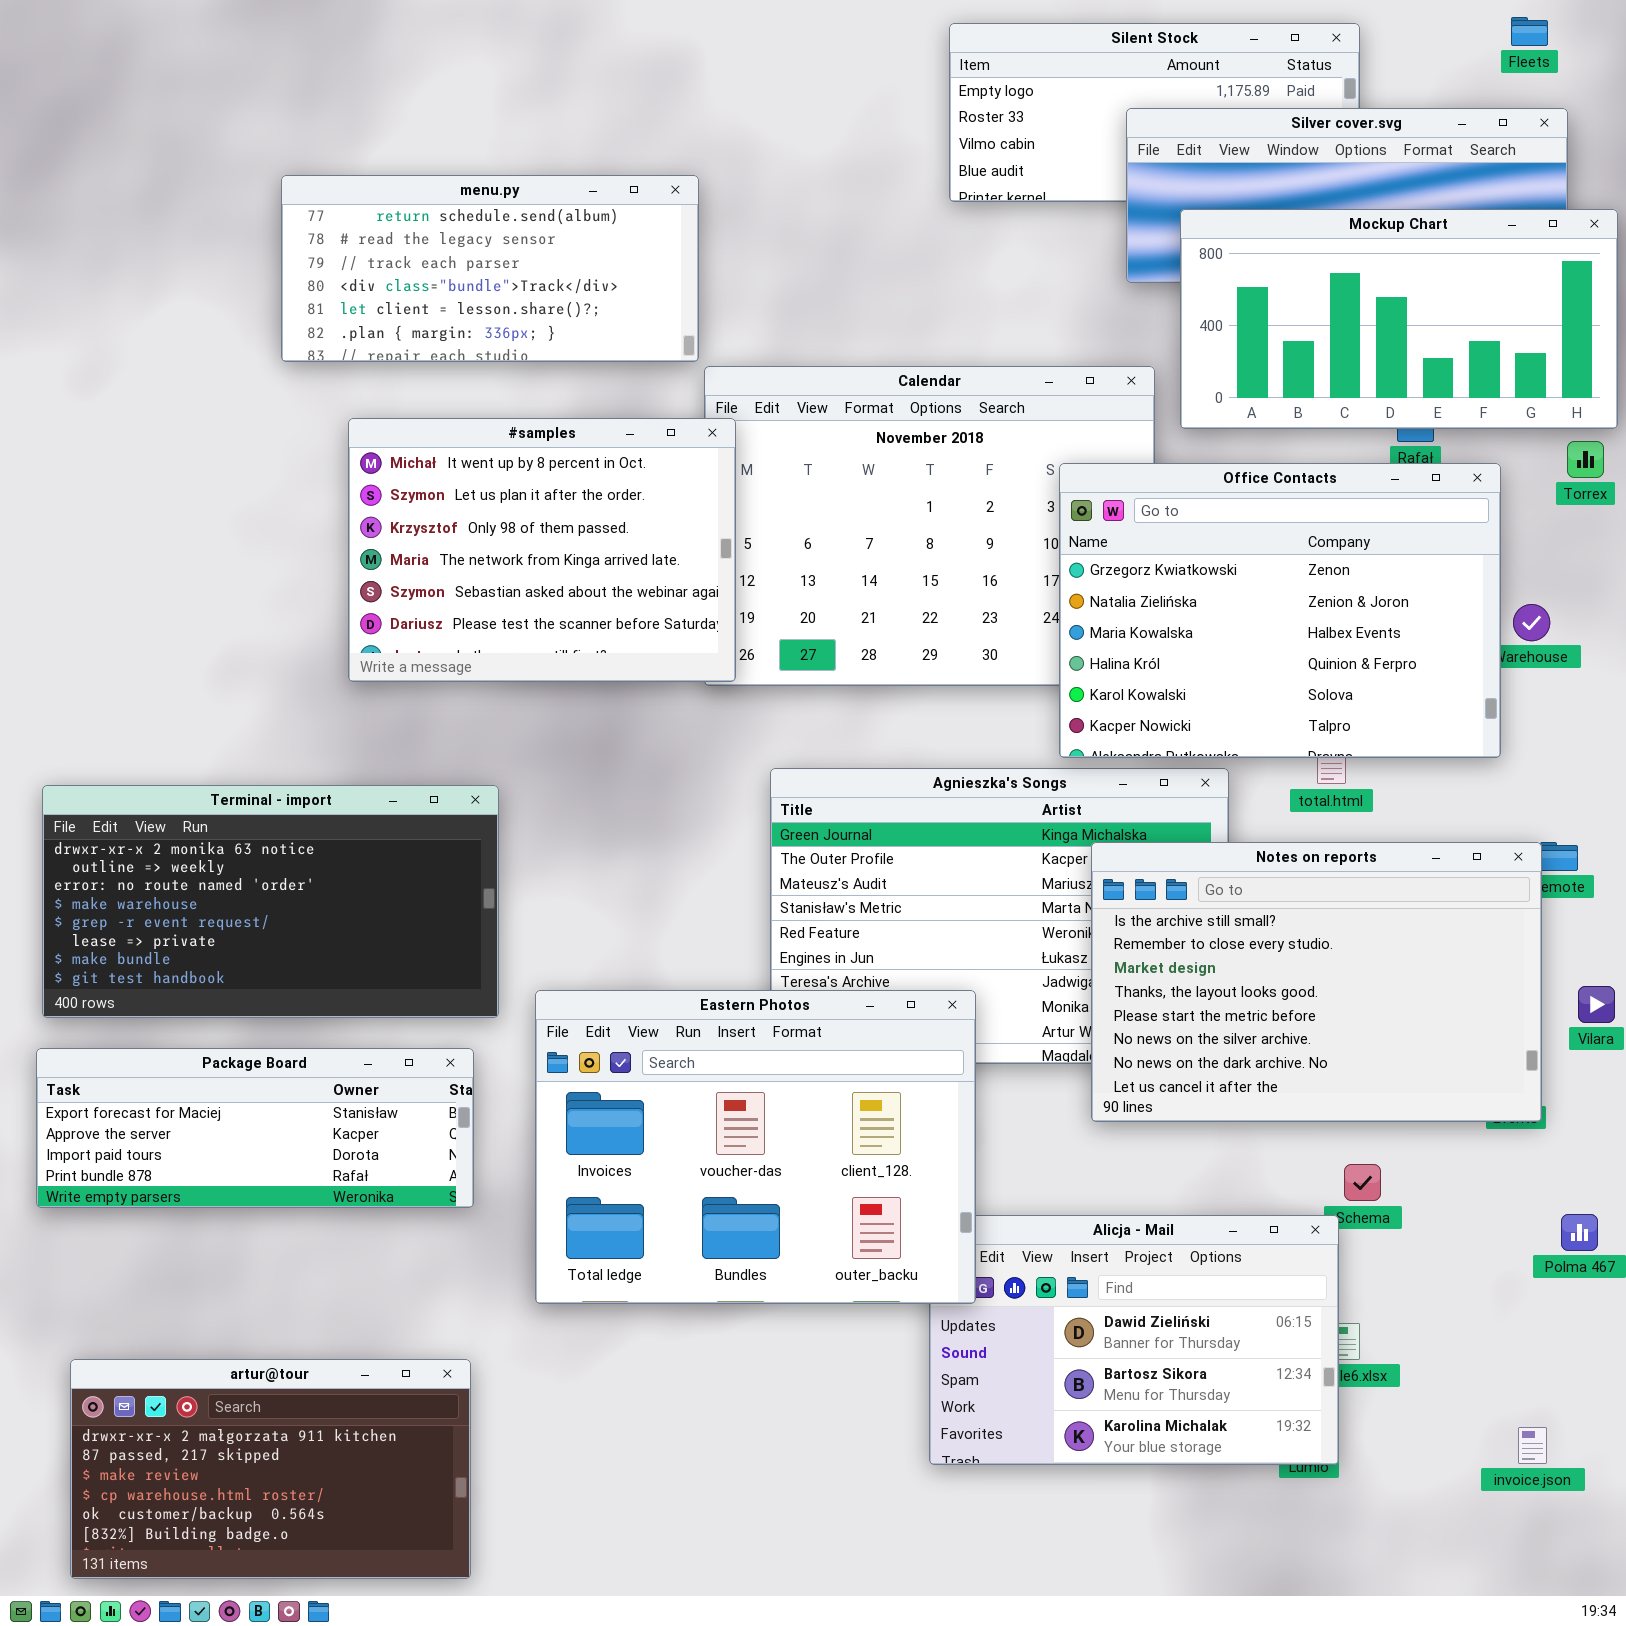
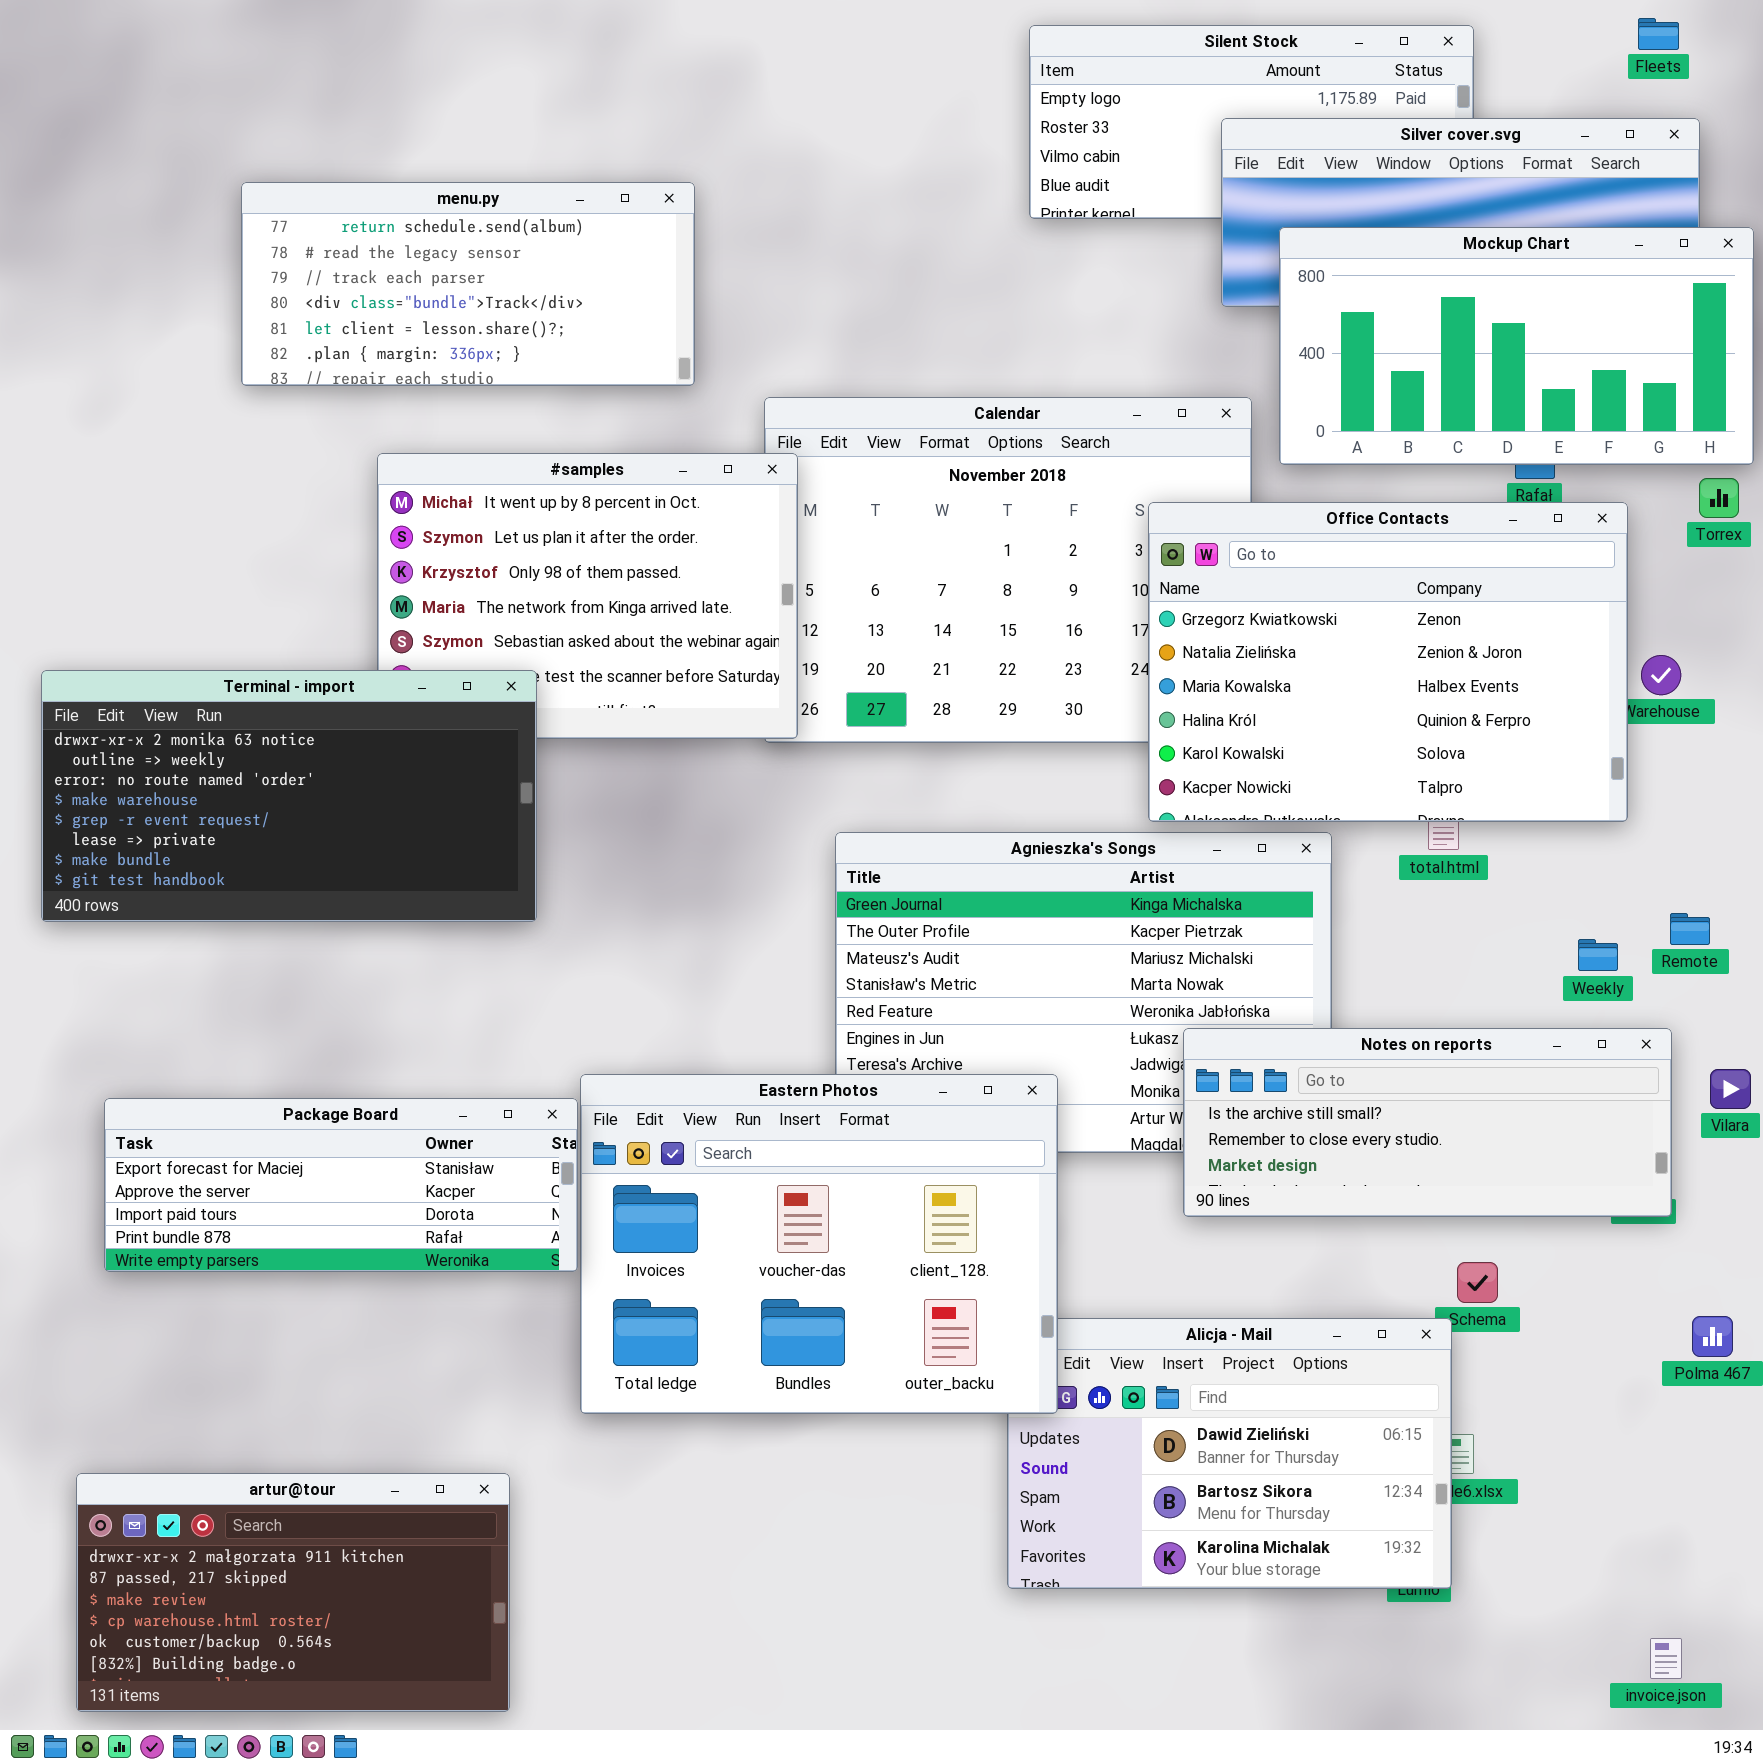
menu.py: [281,175,699,362] -> [241,182,695,386], moved
Terminal - import: [42,785,499,1018] -> [41,670,537,922], moved
Notes on reports: [1091,842,1542,1122] -> [1183,1028,1672,1217], resized
Package Board: [36,1048,474,1208] -> [104,1098,578,1272], moved
invoice.json: [1518,1427,1547,1464] -> [1650,1638,1682,1679], moved

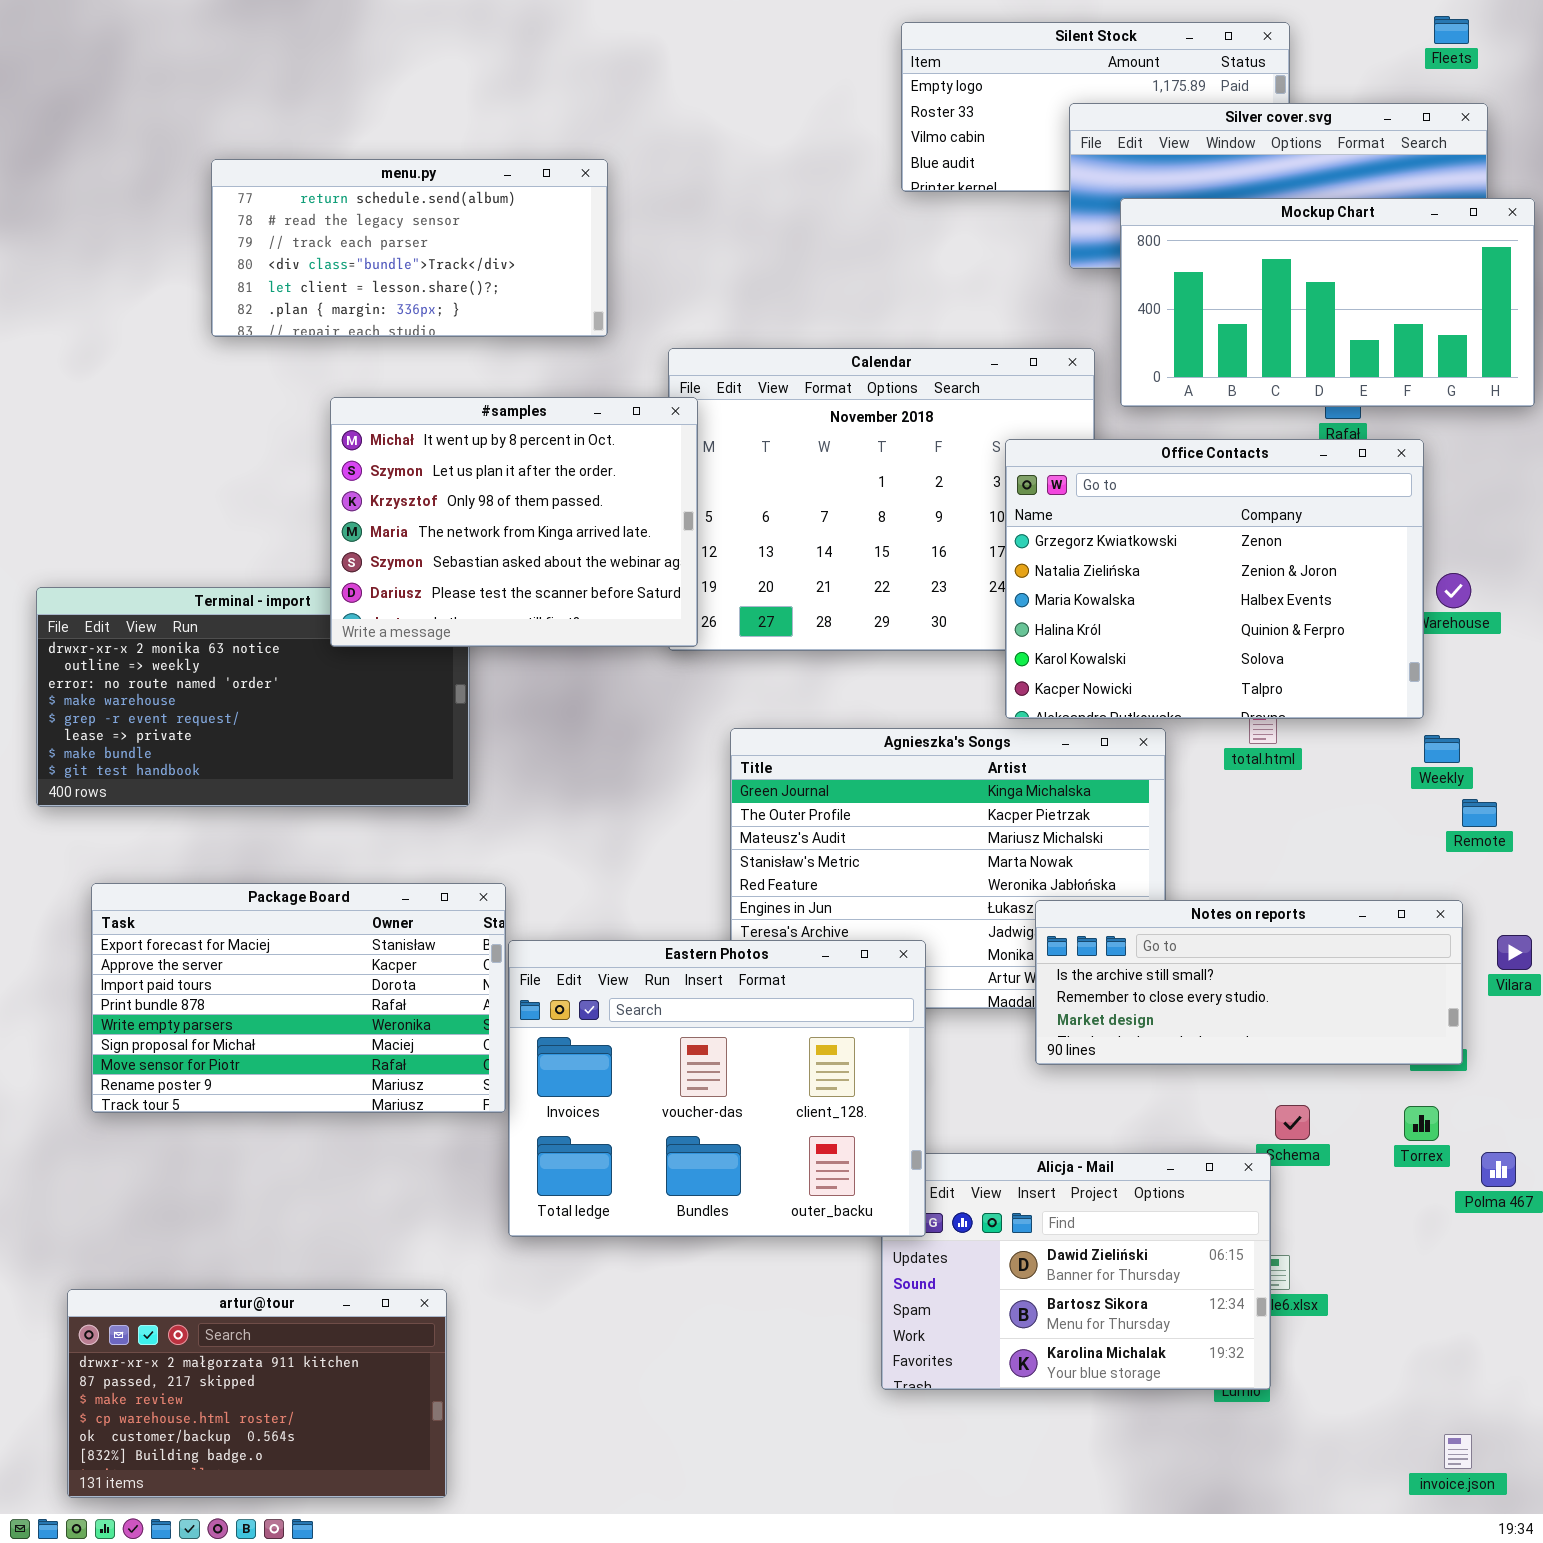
#samples: [377,453,798,739] -> [330,397,698,647], raised
Torrex: [1699,478,1739,518] -> [1404,1106,1439,1141], moved
Weekly: [1578,939,1618,971] -> [1424,735,1460,763], moved
Package Board: [104,1098,578,1272] -> [91,883,506,1113], resized

